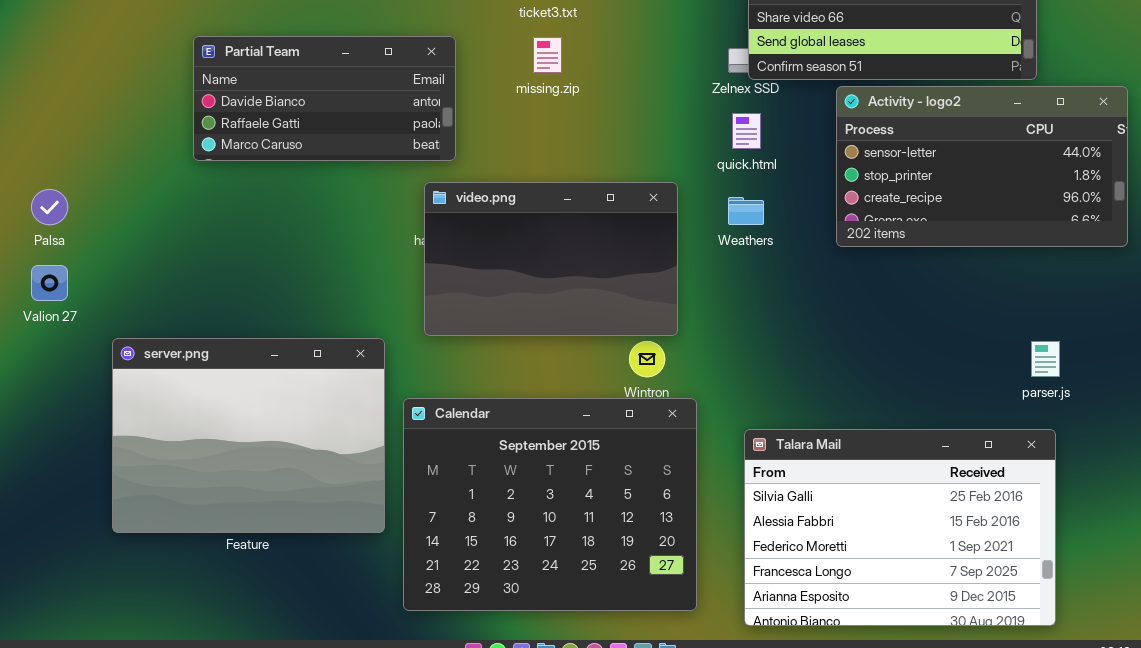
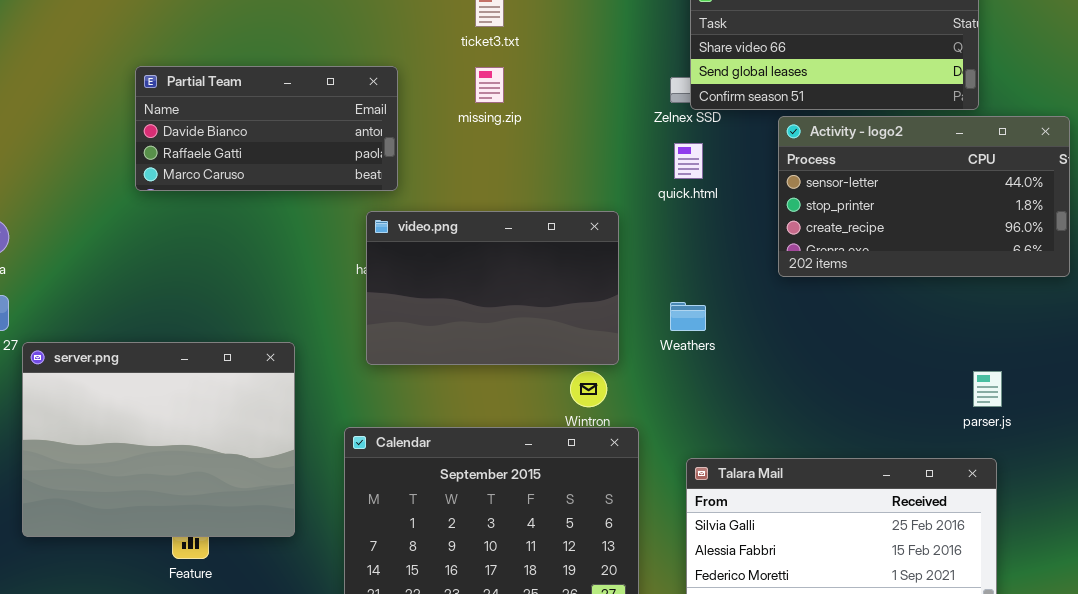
Weathers: [728,197,764,225] -> [670,302,706,331], moved
server.png: [112,338,385,533] -> [22,342,295,537], moved

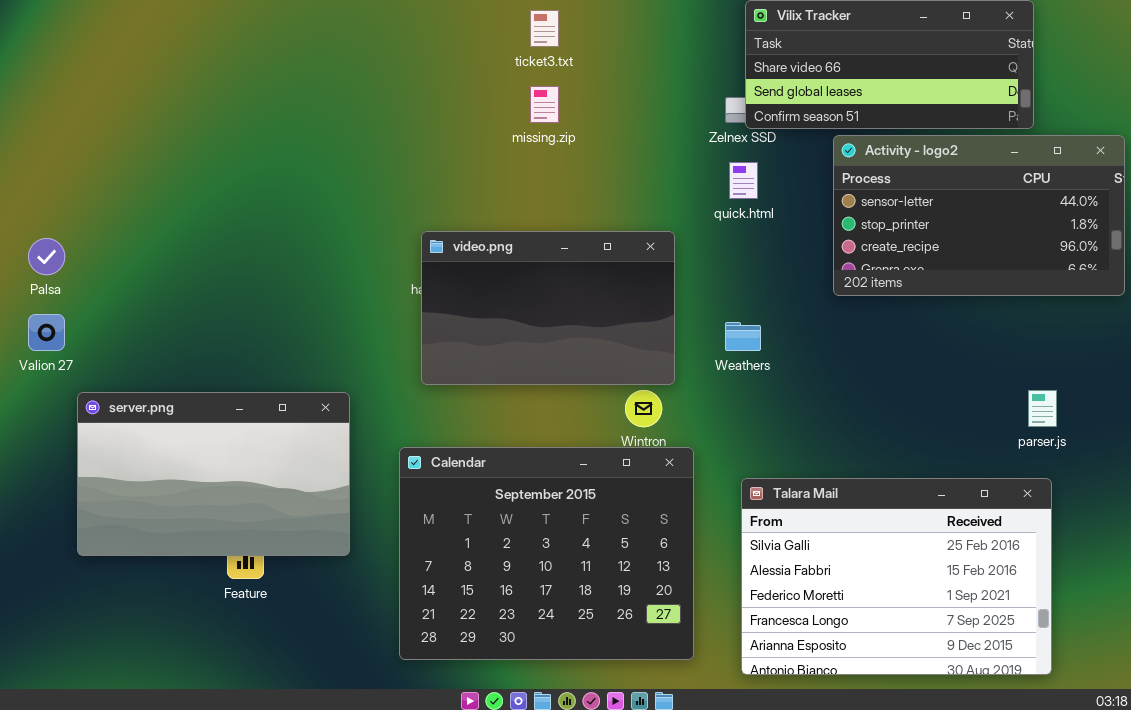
Partial Team: [135,66,398,191] -> none, closed
server.png: [22,342,295,537] -> [77,392,350,556], resized

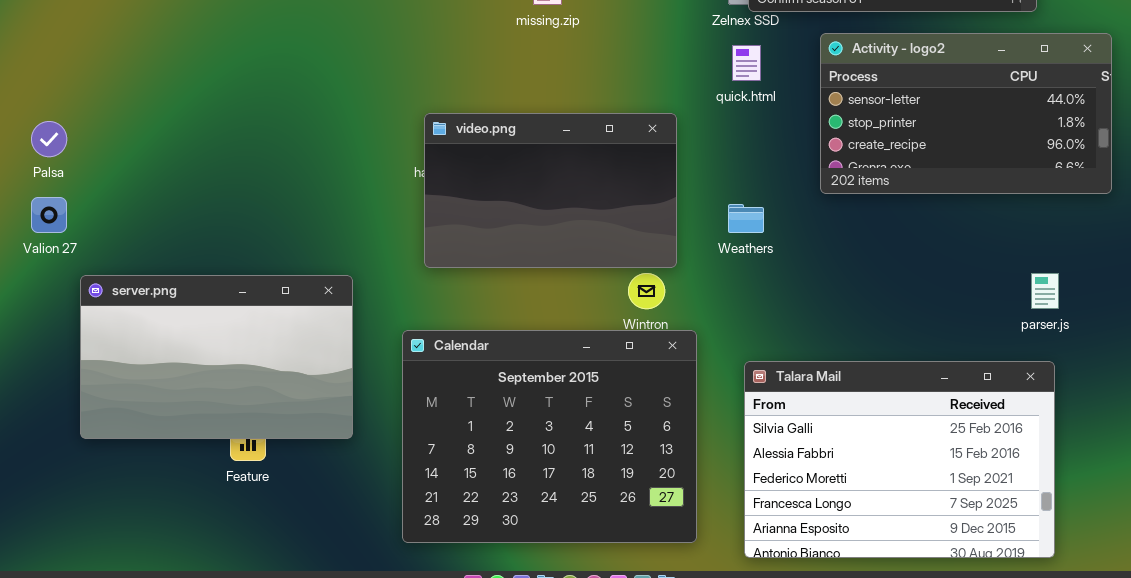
Activity - logo2: [833,135,1125,296] -> [820,33,1112,194], moved

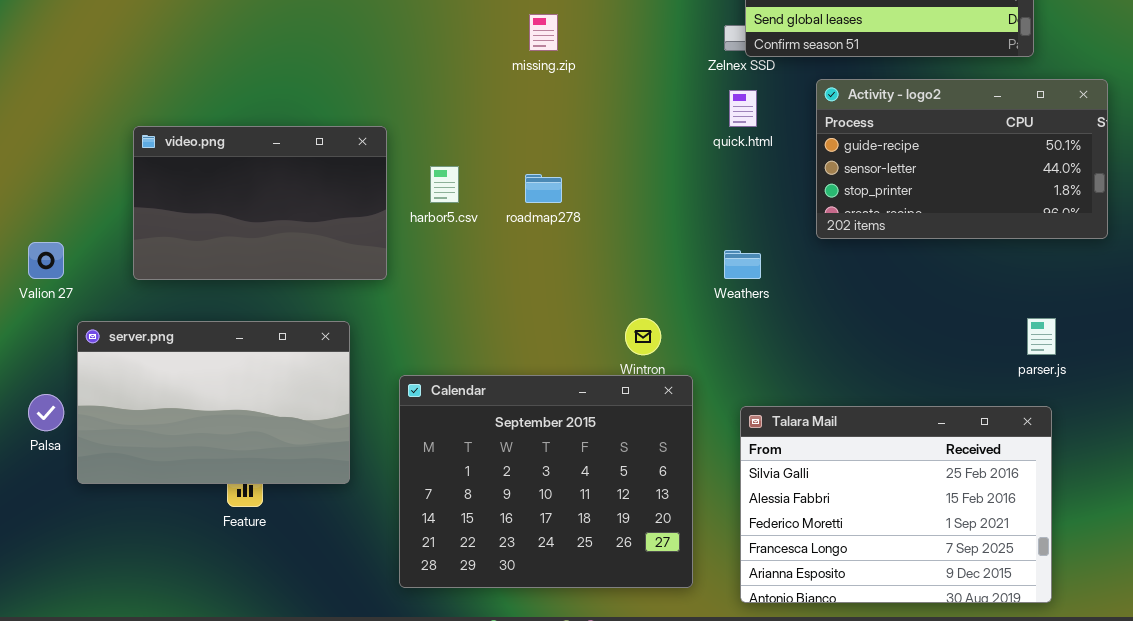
Activity - logo2: [820,33,1112,194] -> [816,79,1108,239], scrolled up 1 row
video.png: [424,113,677,268] -> [133,126,387,280], moved
Palsa: [31,121,67,157] -> [28,394,64,431], moved

